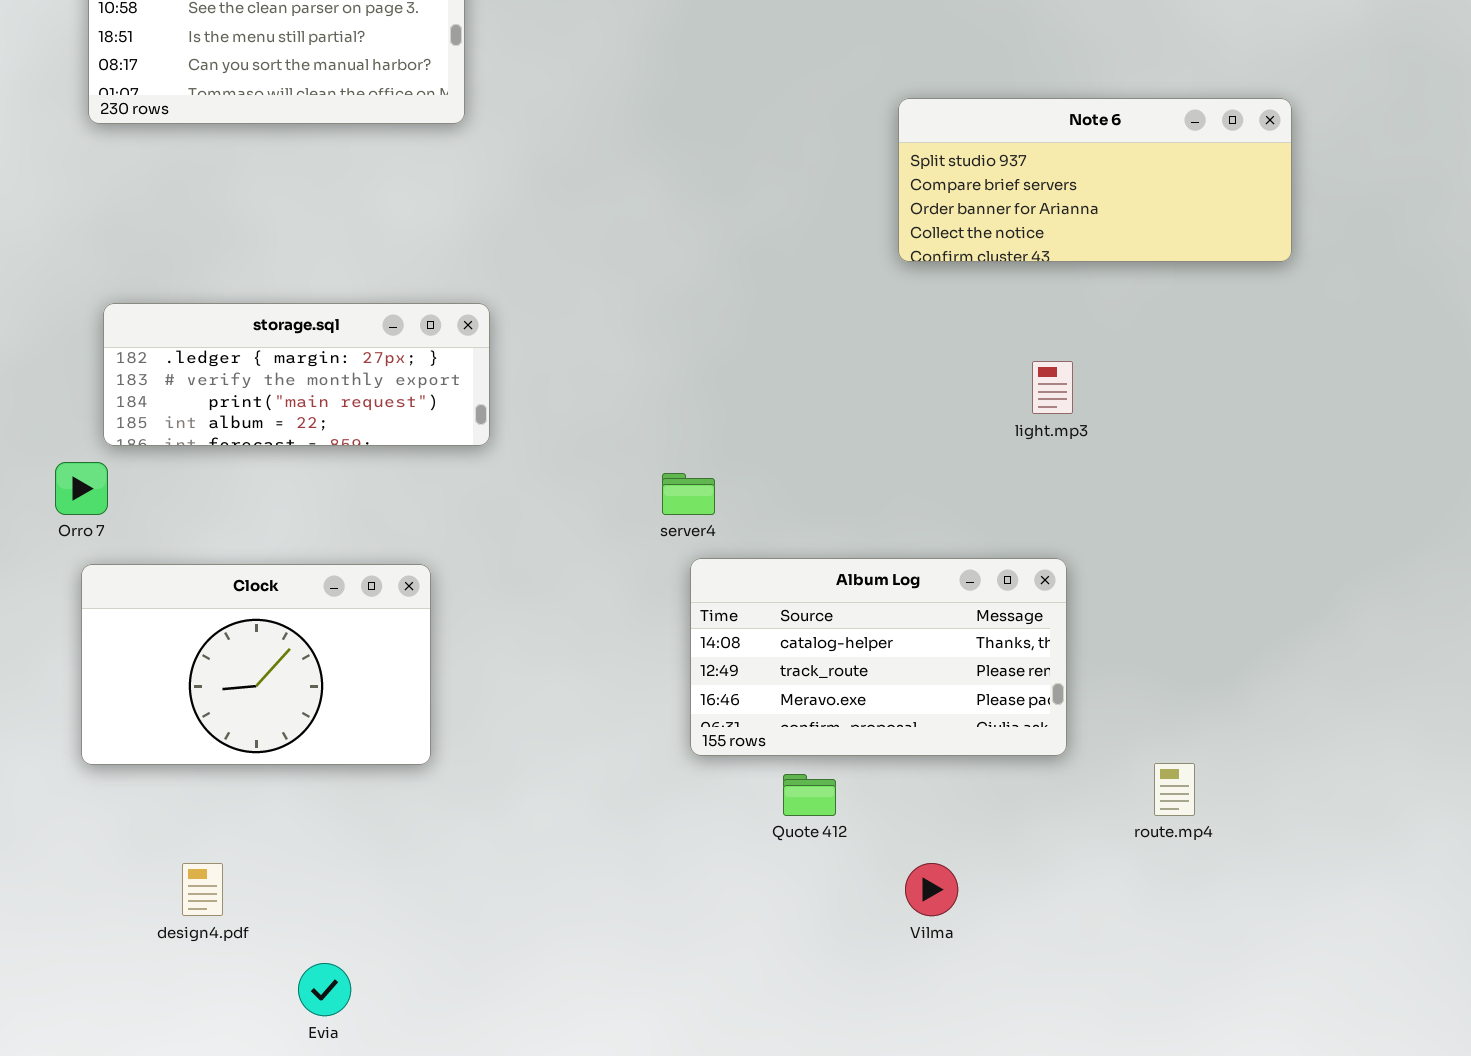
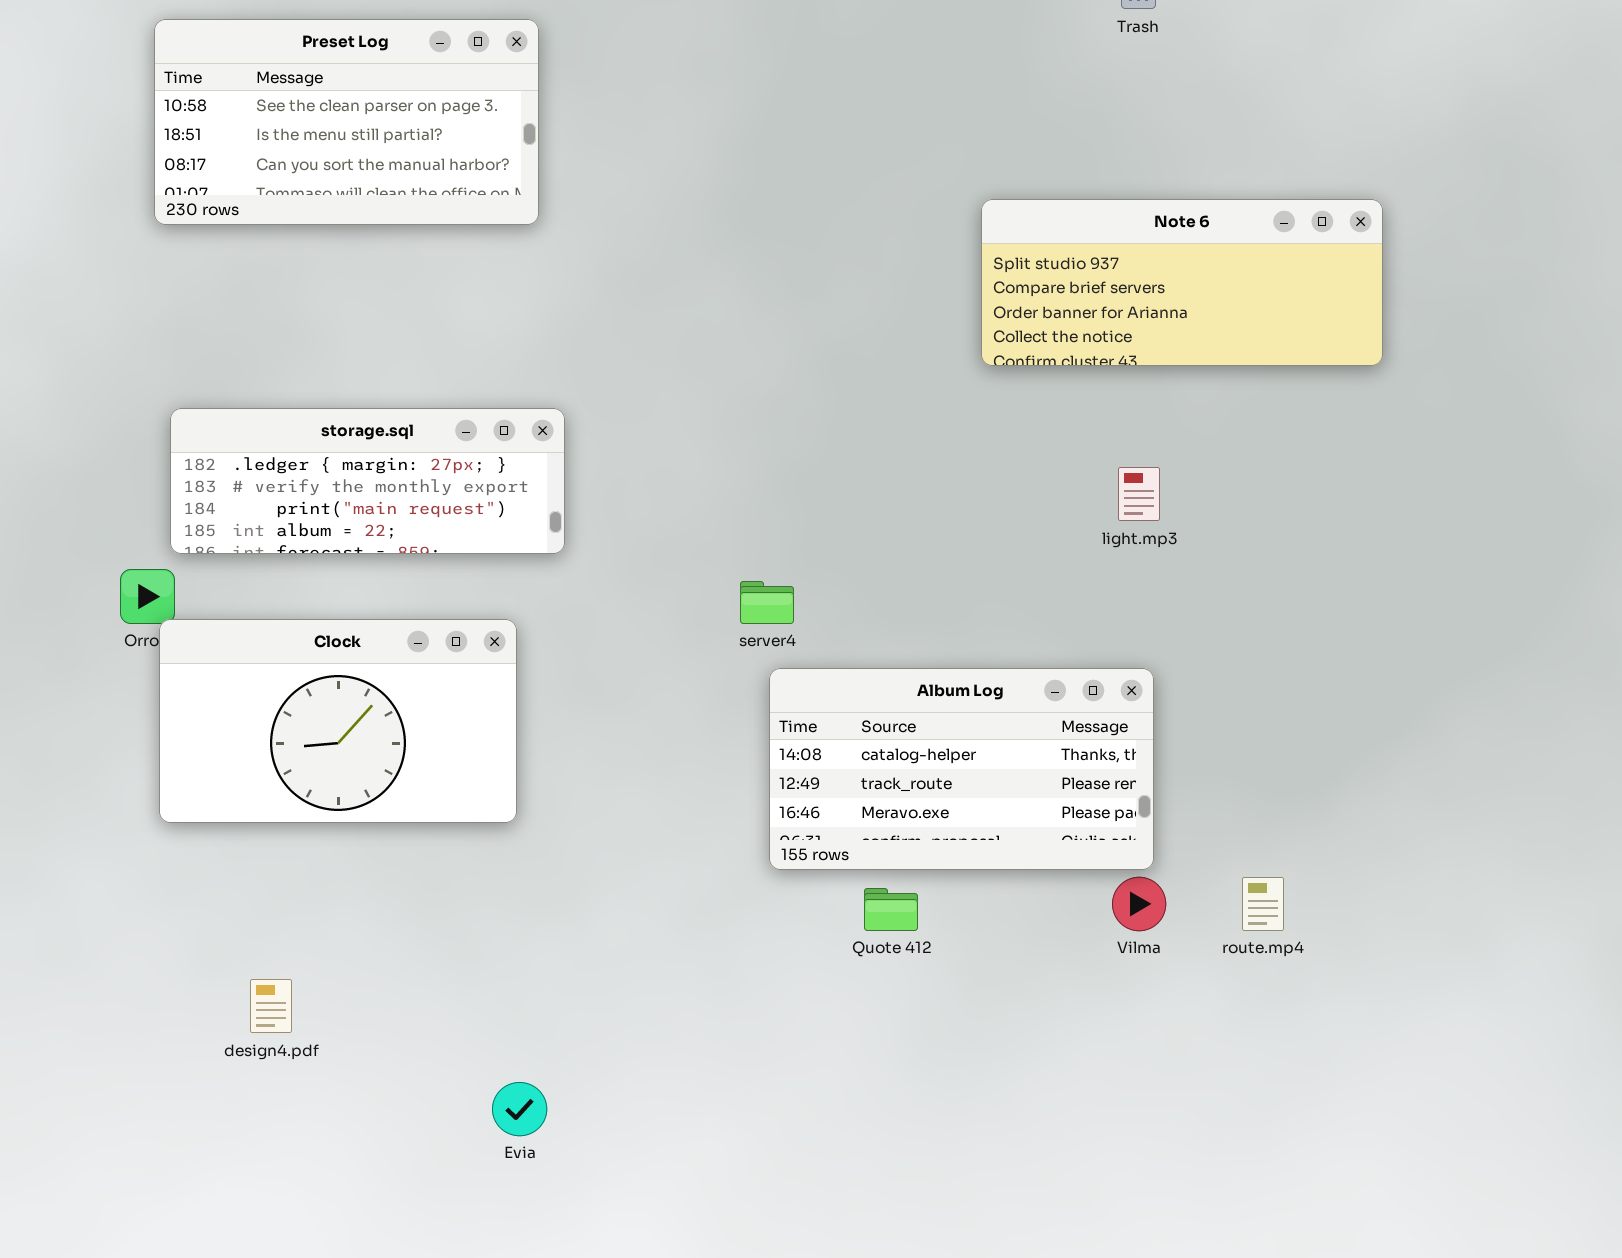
Clock: [81,564,431,765] -> [159,619,517,823], moved
Vilma: [905,863,958,916] -> [1112,877,1166,931], moved
Evia: [298,963,351,1016] -> [492,1082,547,1136], moved

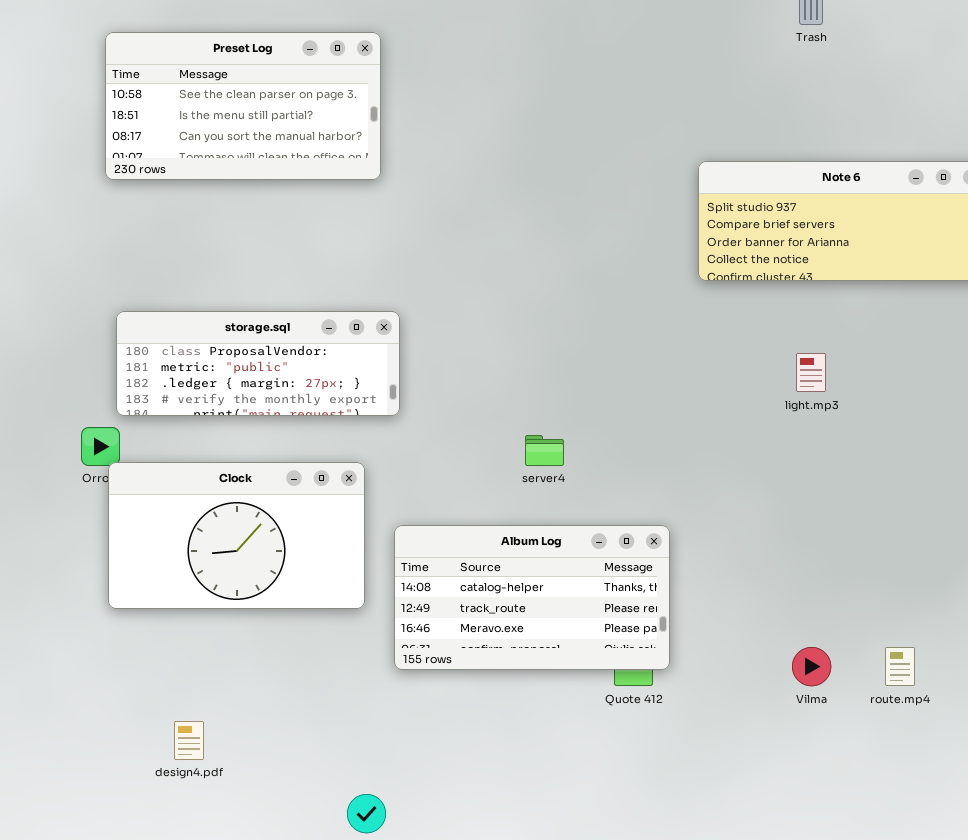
storage.sql: [170,408,565,554] -> [116,311,400,416], scrolled up 2 rows
Album Log: [769,668,1154,870] -> [394,525,670,670], moved

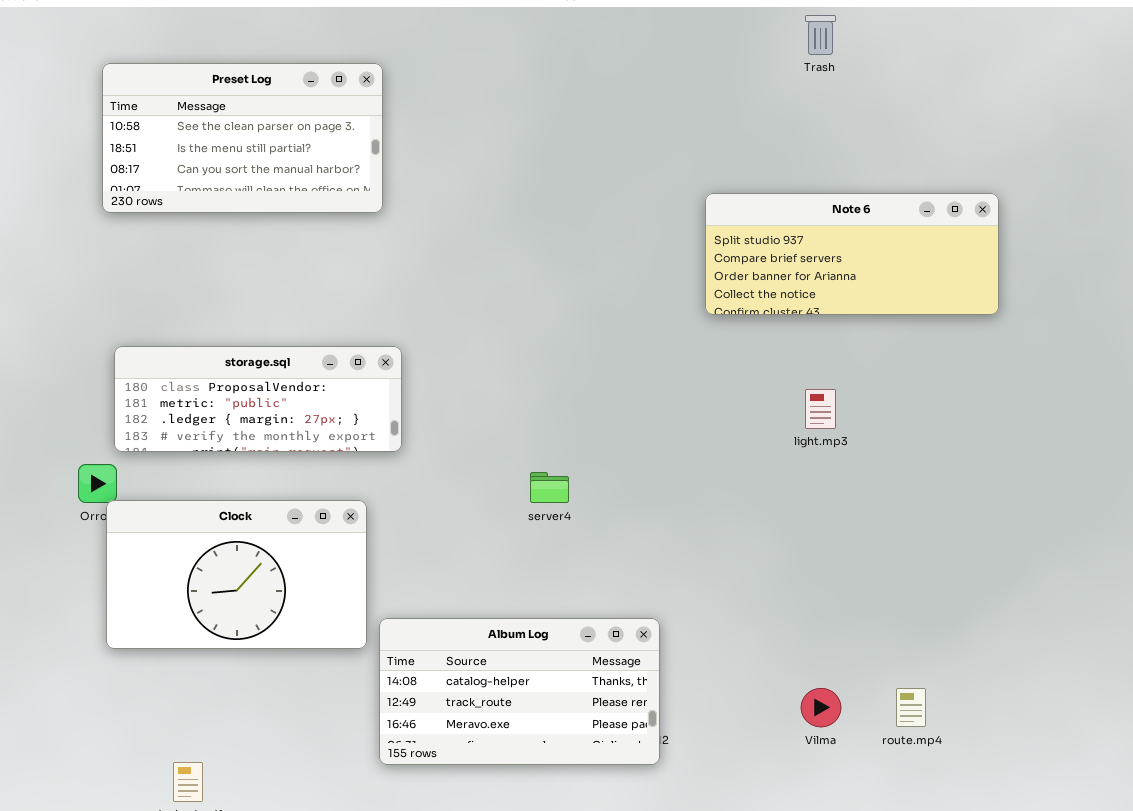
Album Log: [394,525,670,670] -> [379,618,660,765], moved

